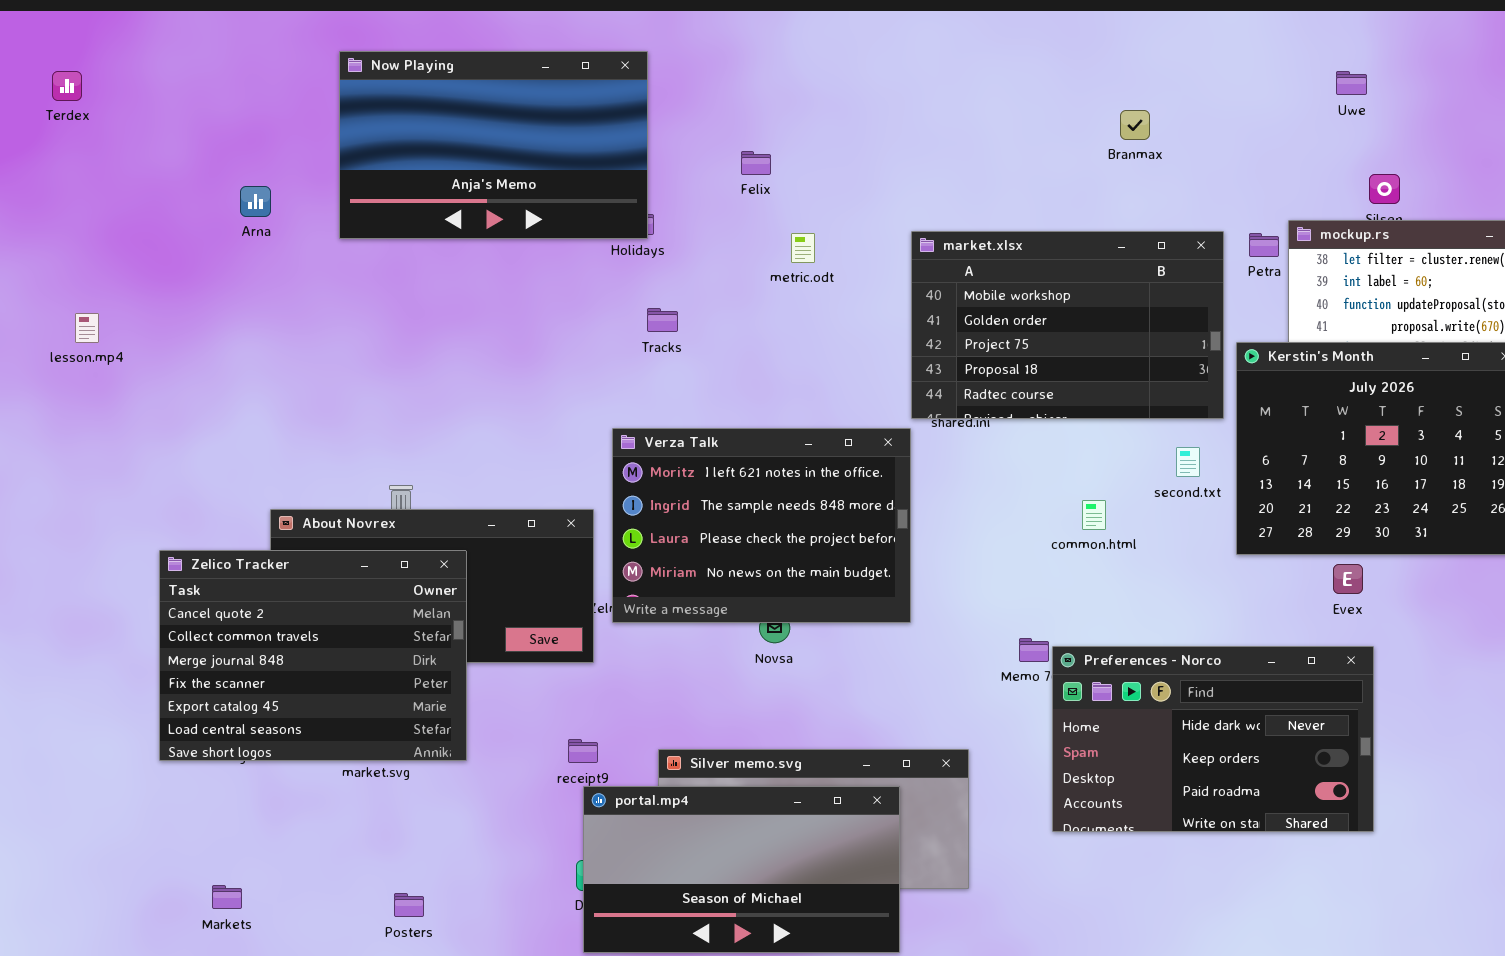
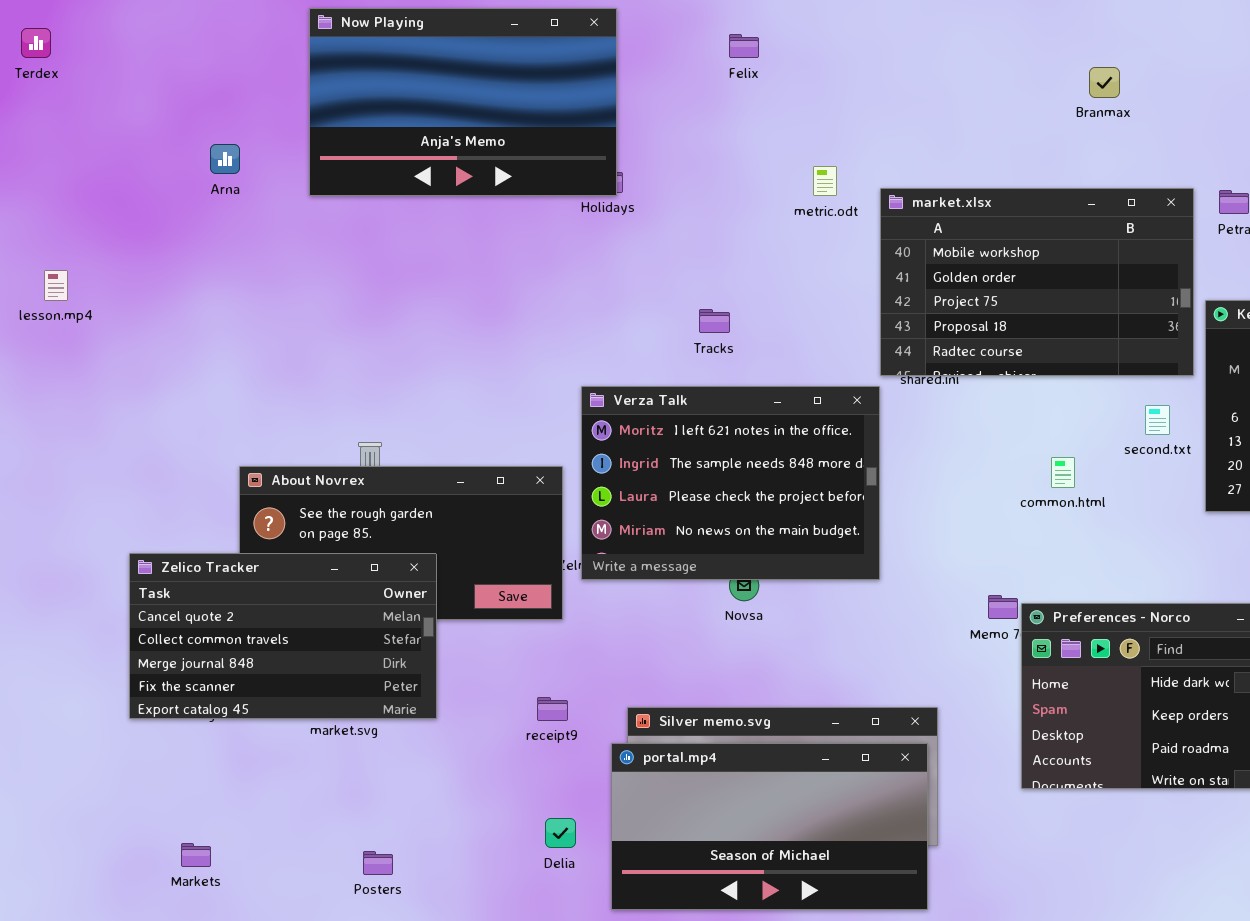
Felix: [741,151,771,175] -> [729,34,759,58], moved
metric.odt: [791,233,815,263] -> [813,166,837,196], moved
Tracks: [647,308,678,332] -> [699,309,730,333], moved
Zelico Tracker: [159,550,467,761] -> [129,553,437,719], resized
portal.mp4: [583,786,900,953] -> [611,743,928,910], moved

